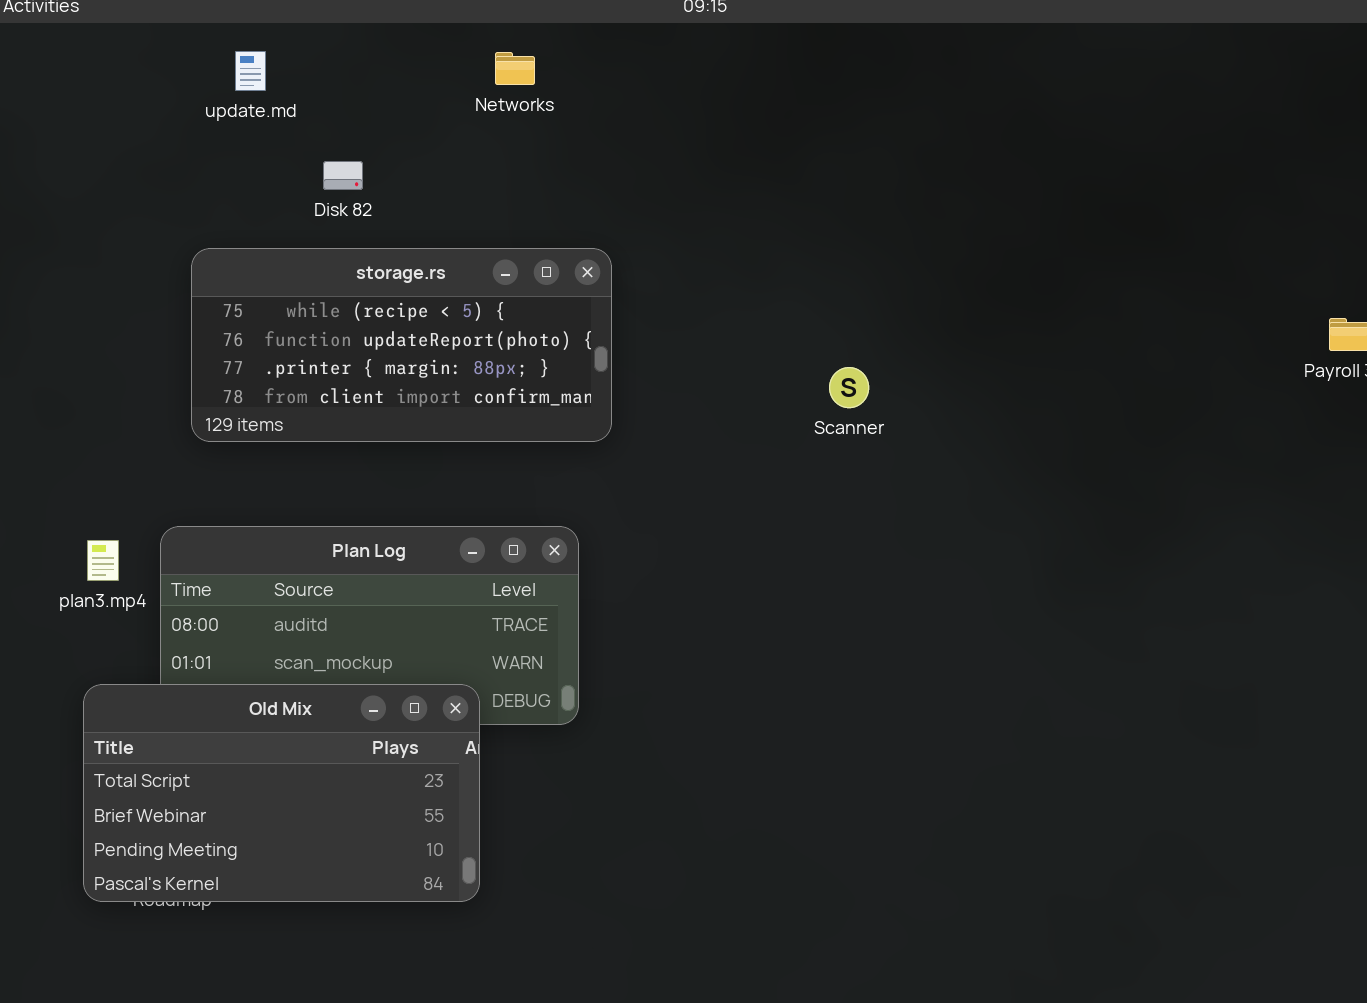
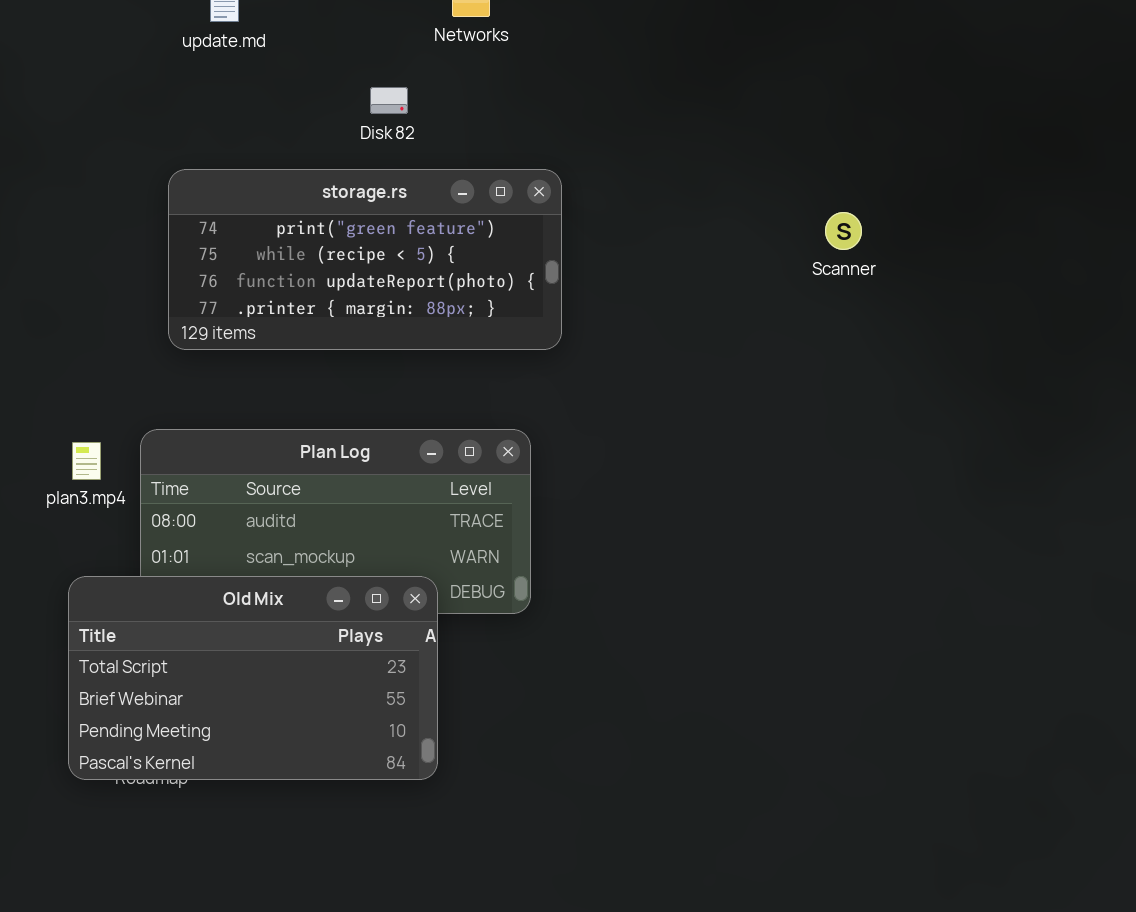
Disk 82: [323,161,363,190] -> [370,87,408,114], moved
storage.rs: [191,248,612,442] -> [168,169,562,350], scrolled up 1 row
Scanner: [829,367,869,408] -> [825,212,862,250], moved

